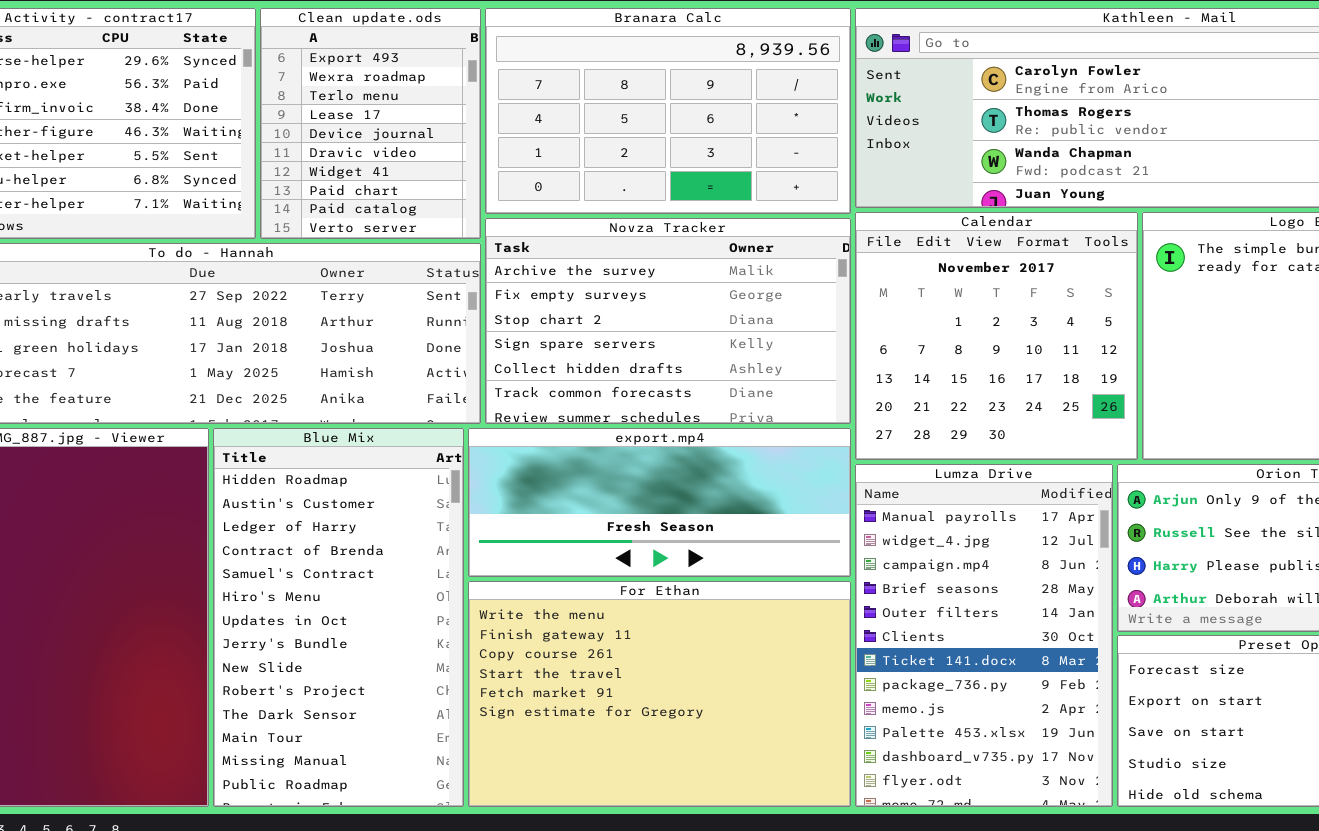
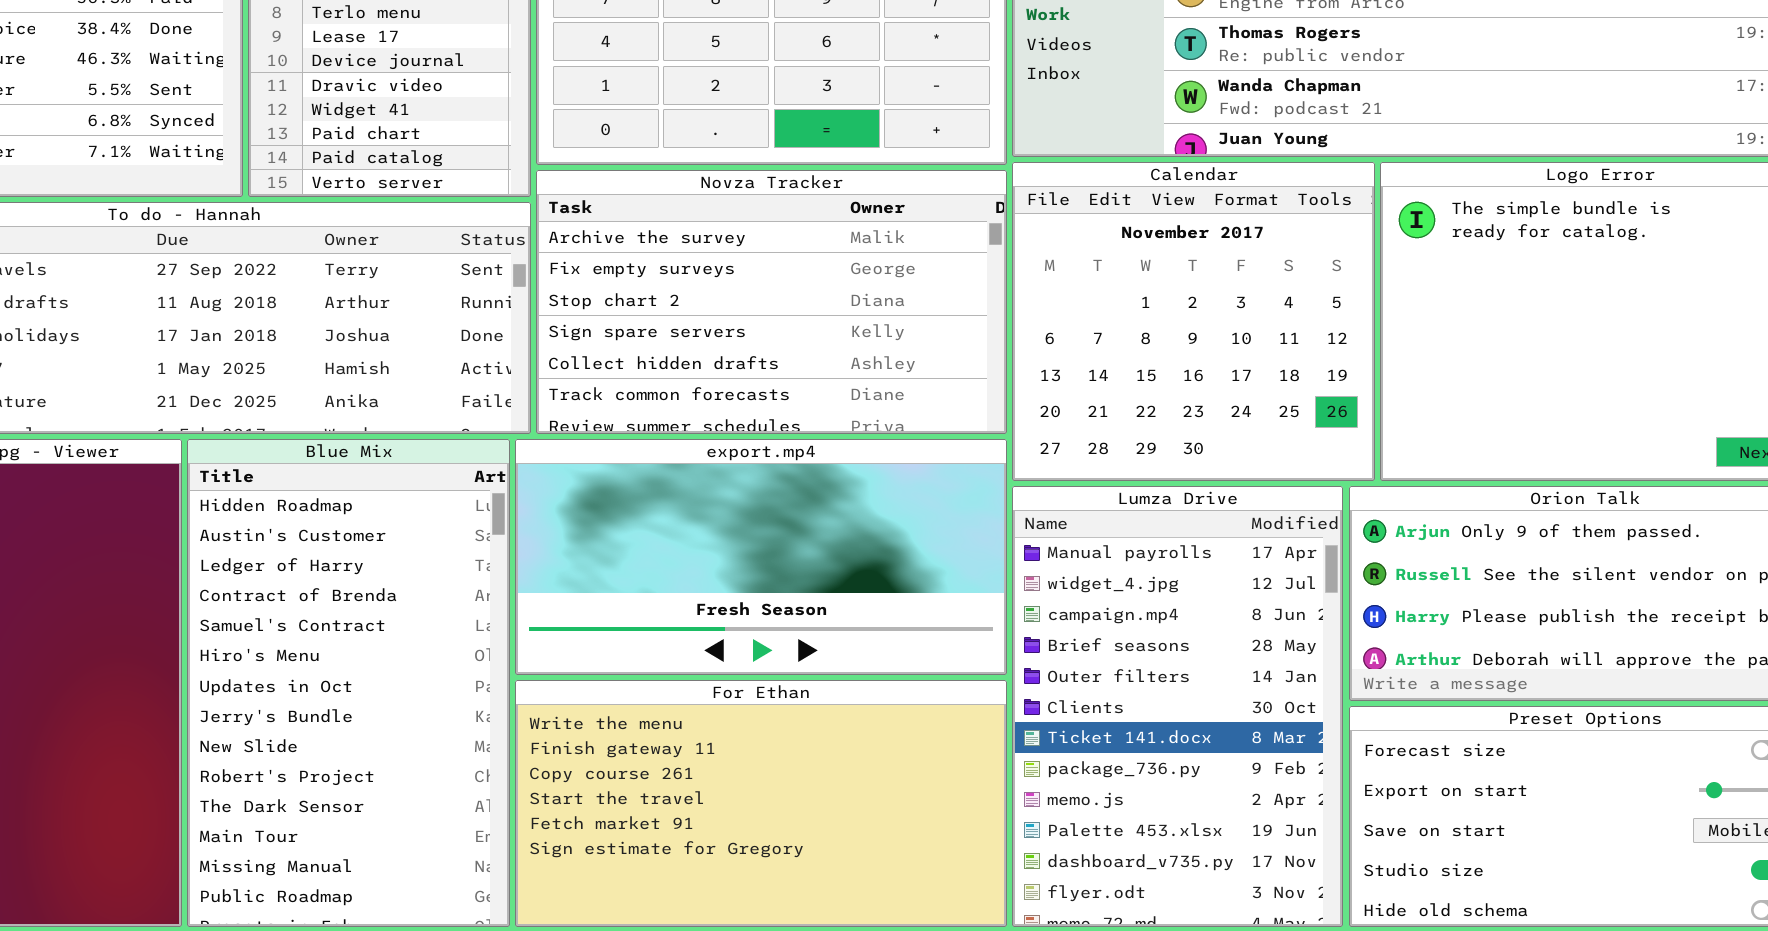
export.mp4: [468,428,851,577] -> [515,439,1007,675], resized
For Ethan: [468,581,851,807] -> [515,680,1007,927], resized

